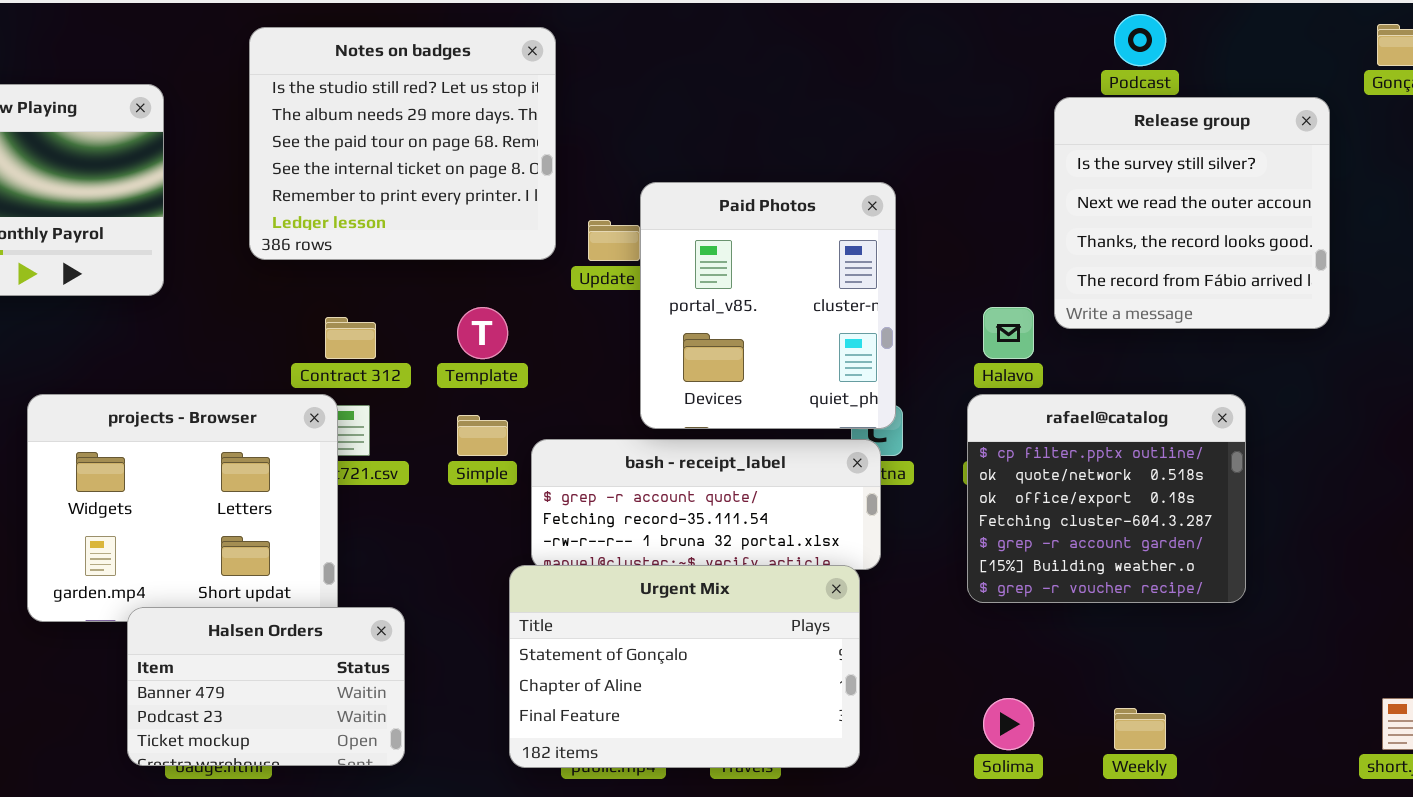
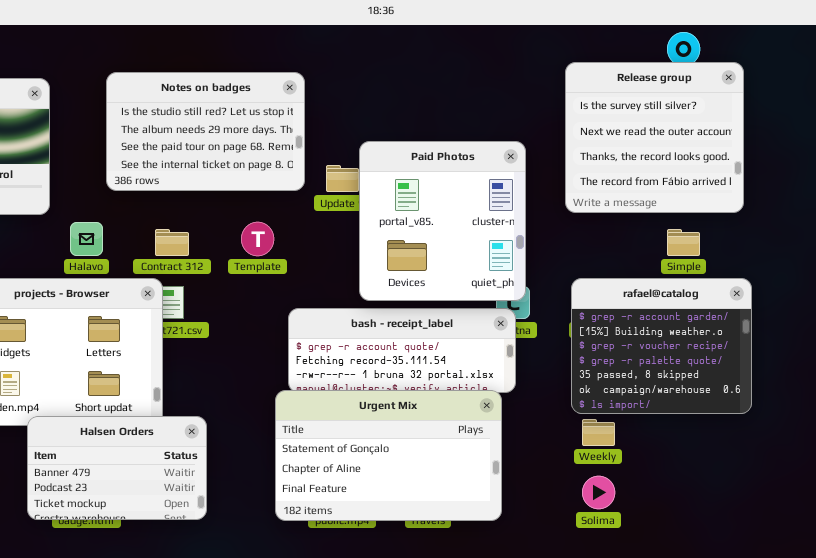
Notes on badges: [249,27,556,260] -> [106,72,305,191], resized
Release group: [1054,97,1330,329] -> [565,62,744,213], moved
Halavo: [983,307,1034,359] -> [70,222,103,256], moved
rafael@catalog: [967,394,1246,603] -> [571,278,752,414], scrolled down 4 rows
Simple: [457,415,508,456] -> [667,229,700,256], moved
Weekly: [1114,708,1166,750] -> [582,419,615,446], moved

